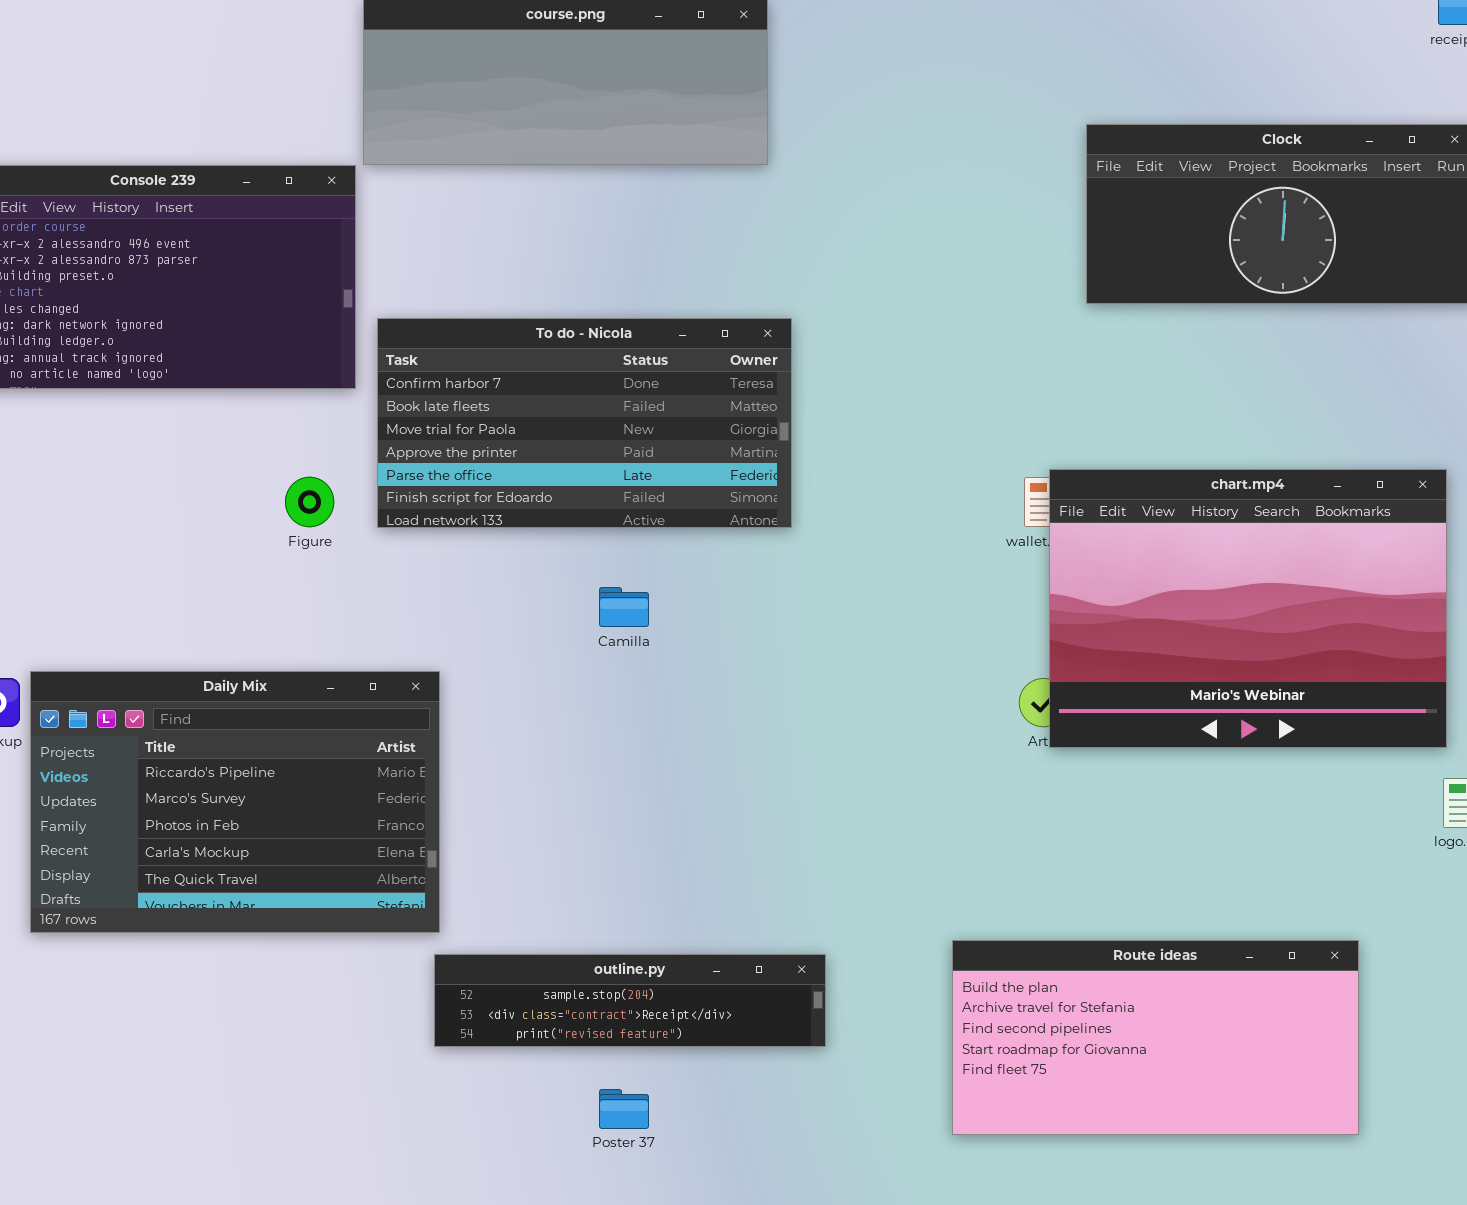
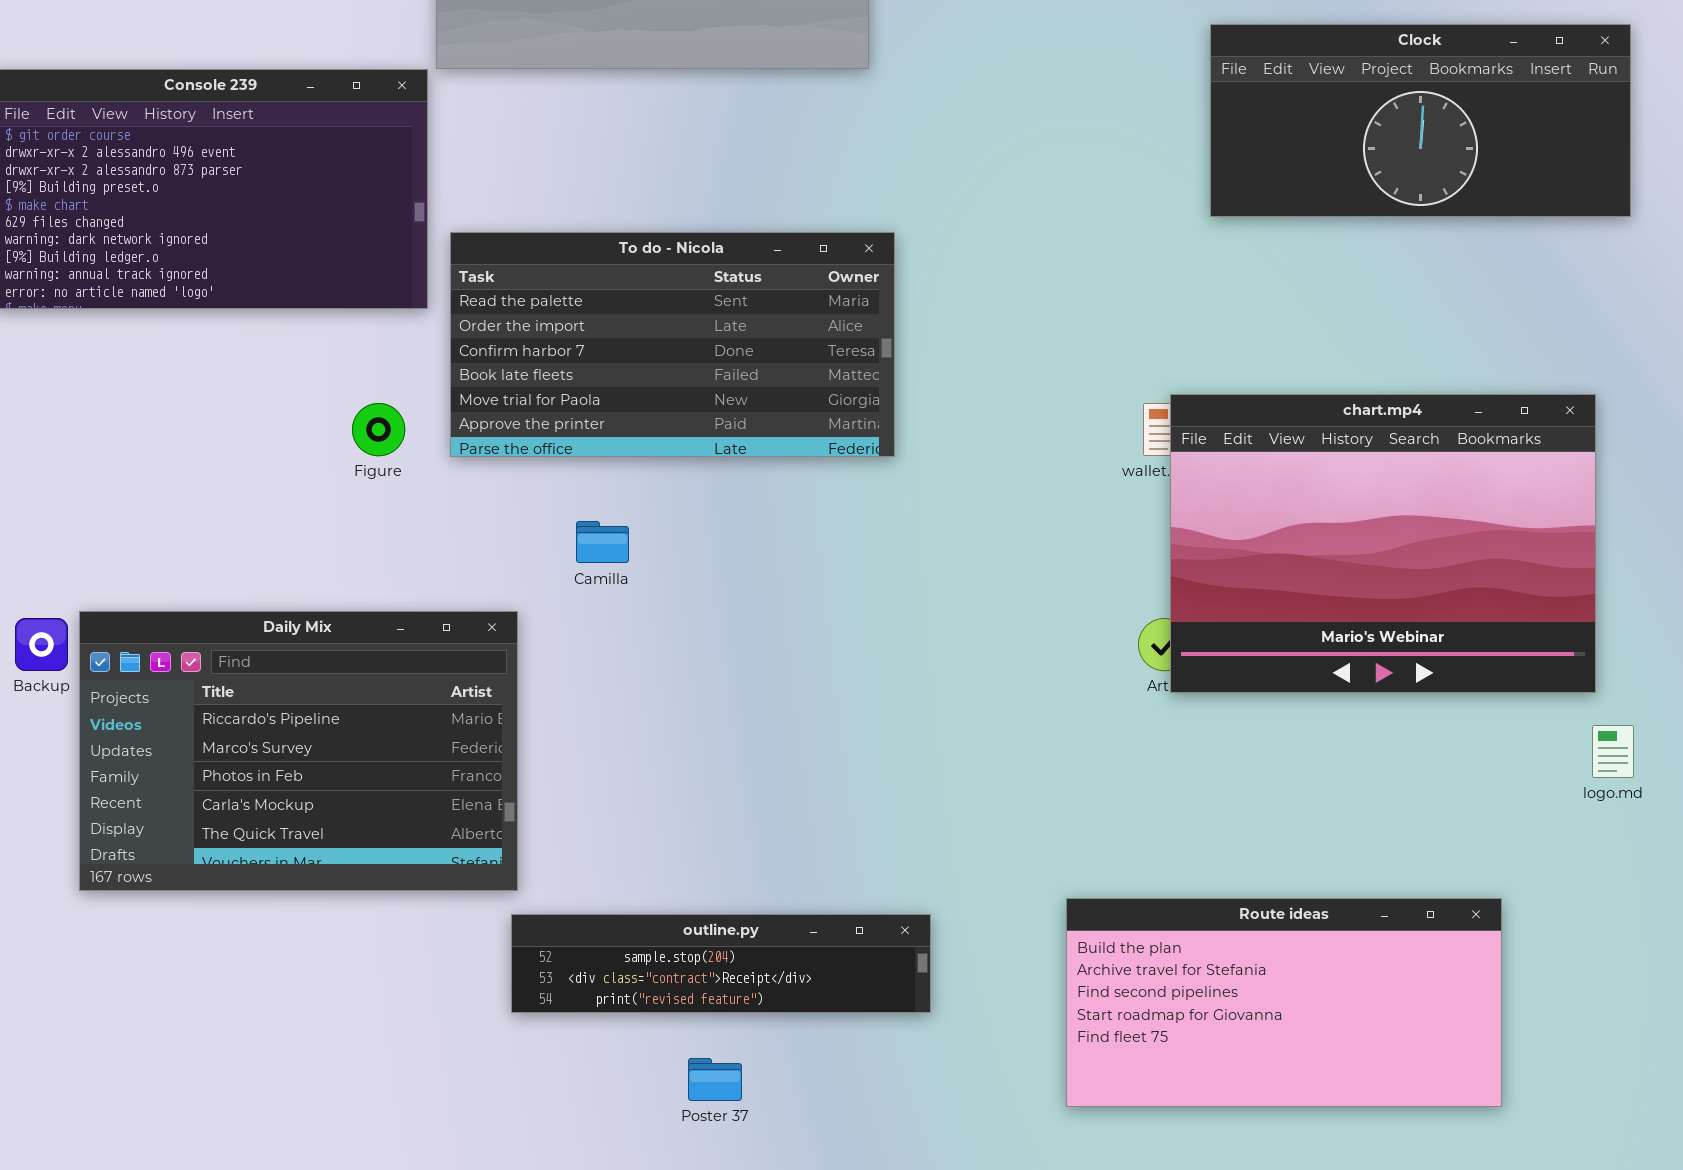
To do - Nicola: [377,318,792,528] -> [450,232,895,457], scrolled up 2 rows
Camilla: [599,587,649,627] -> [576,521,629,563], moved

